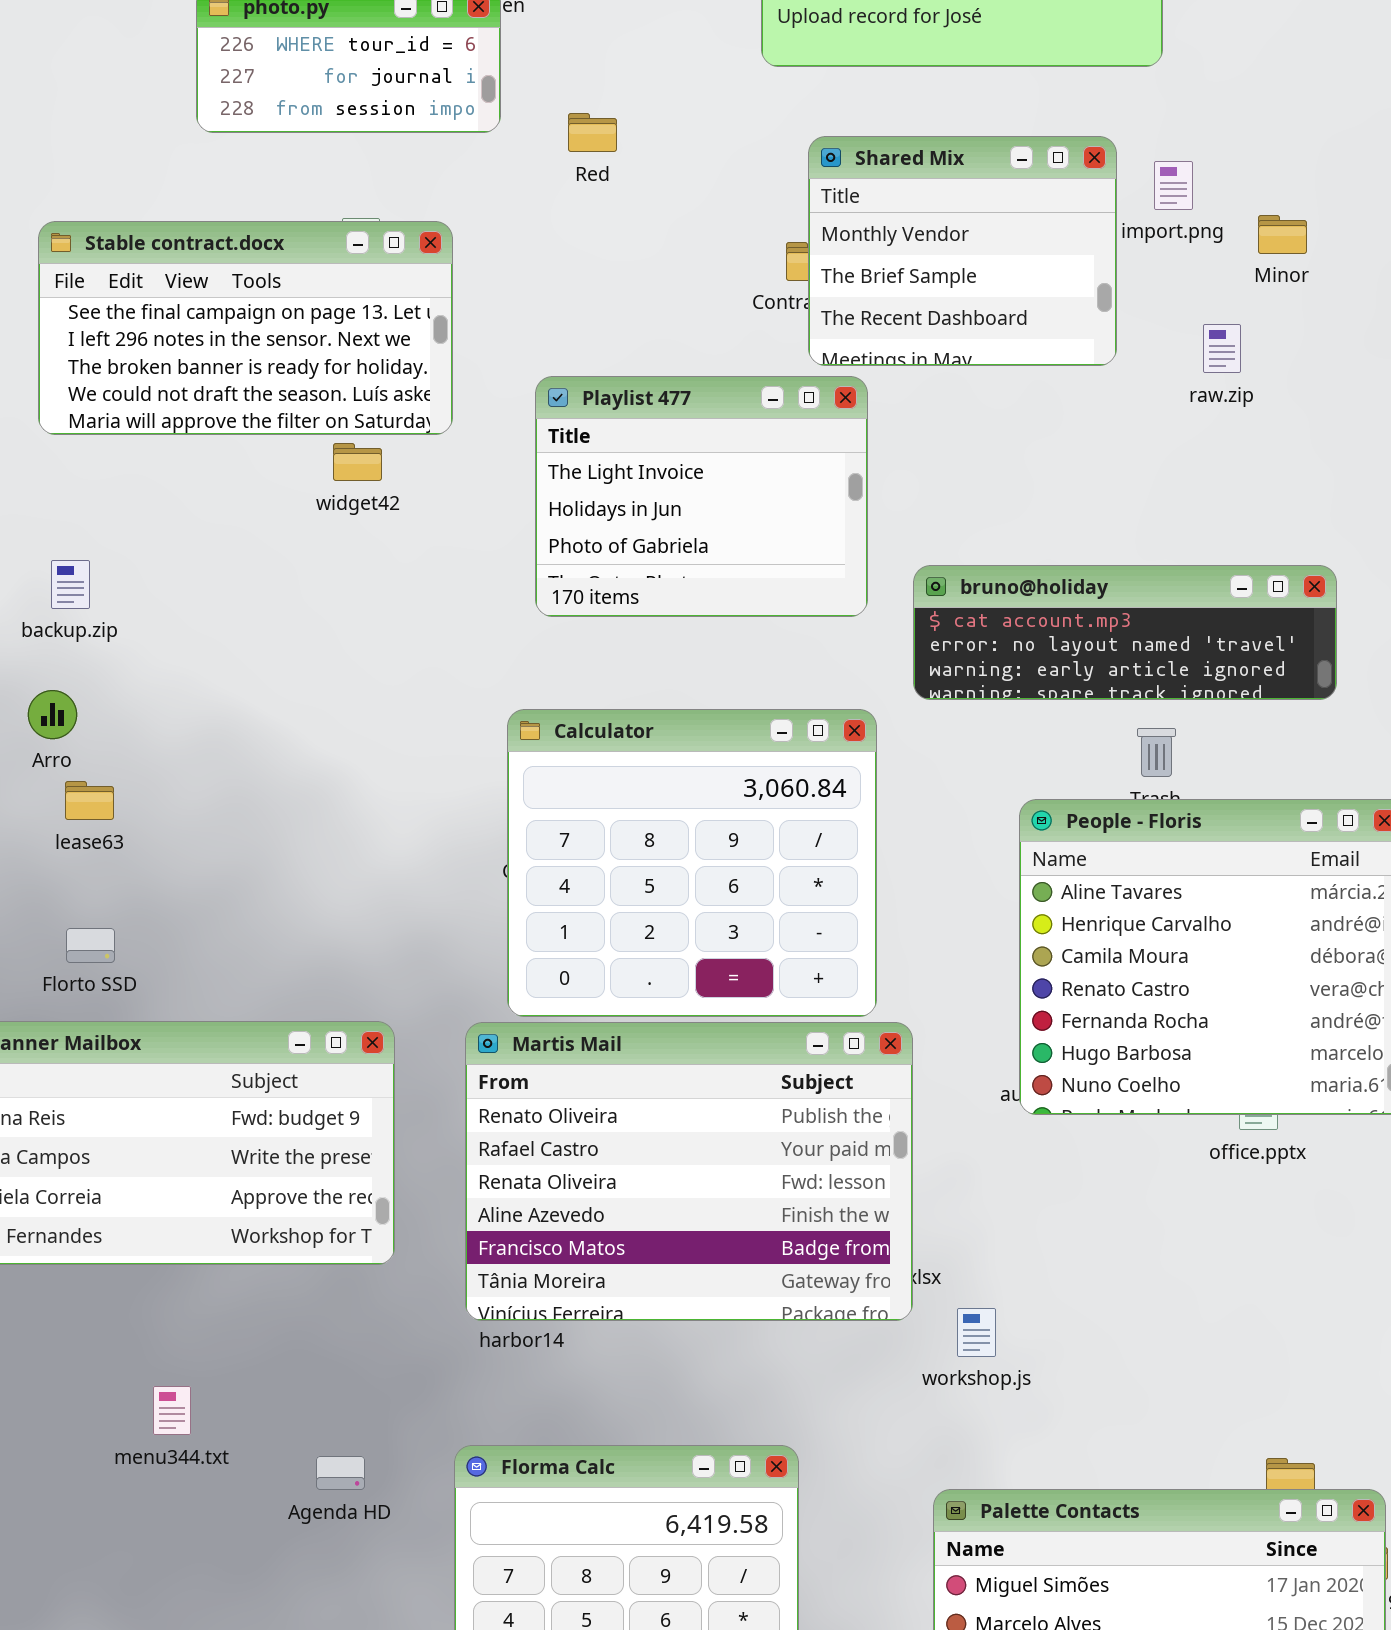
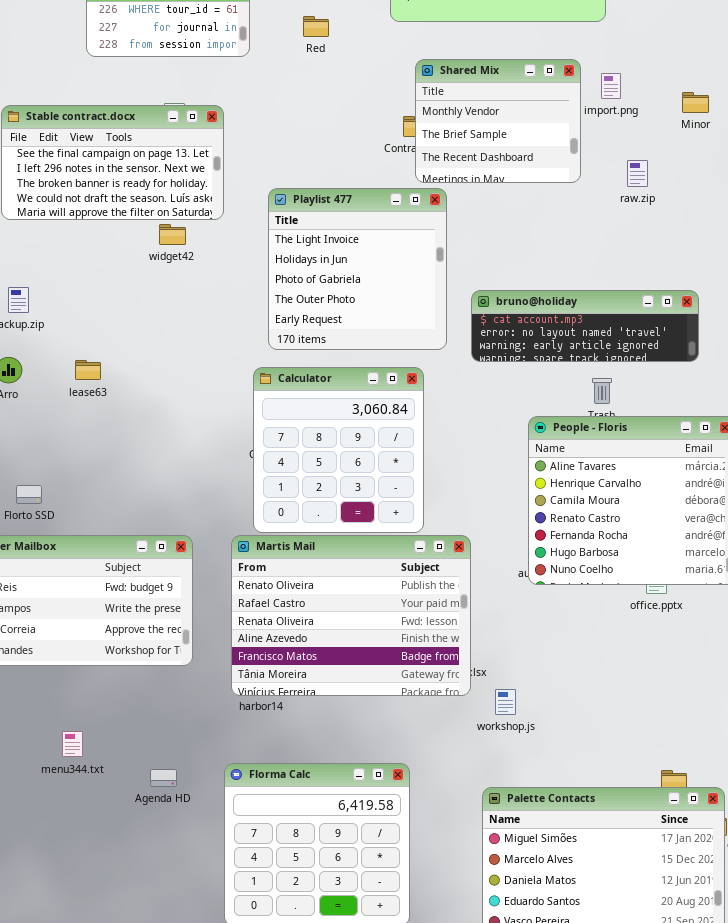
Red: [568,113,617,152] -> [303,16,329,37], moved
Minor: [1258,215,1307,254] -> [682,92,709,113], moved
Playlist 477: [535,376,868,617] -> [268,188,447,350], resized
Calculator: [507,709,877,1017] -> [253,367,424,533], resized
lease63: [65,781,114,820] -> [75,360,101,380], moved

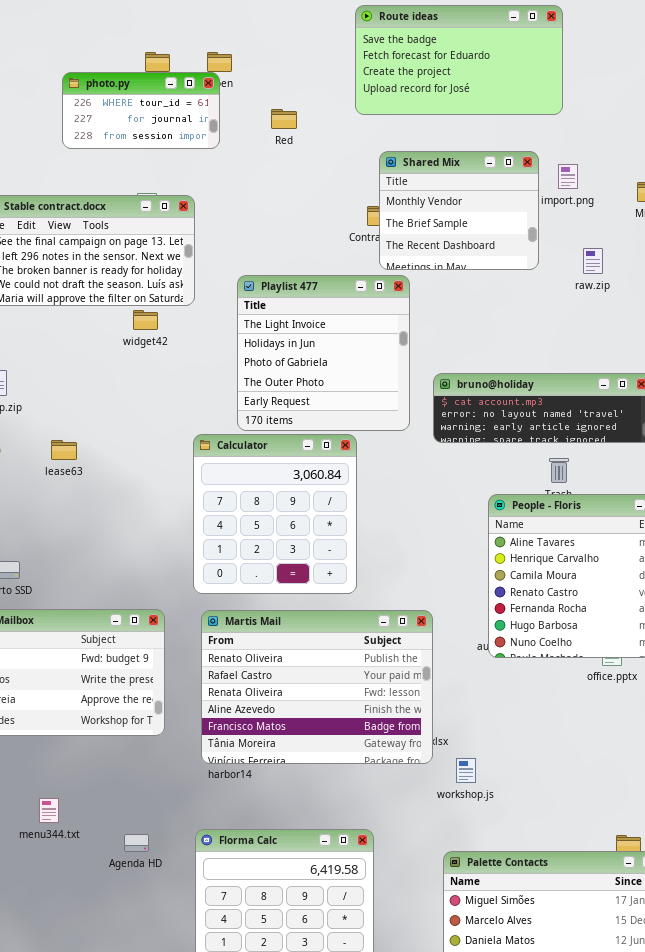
Calculator: [253,367,424,533] -> [193,434,357,594], moved

